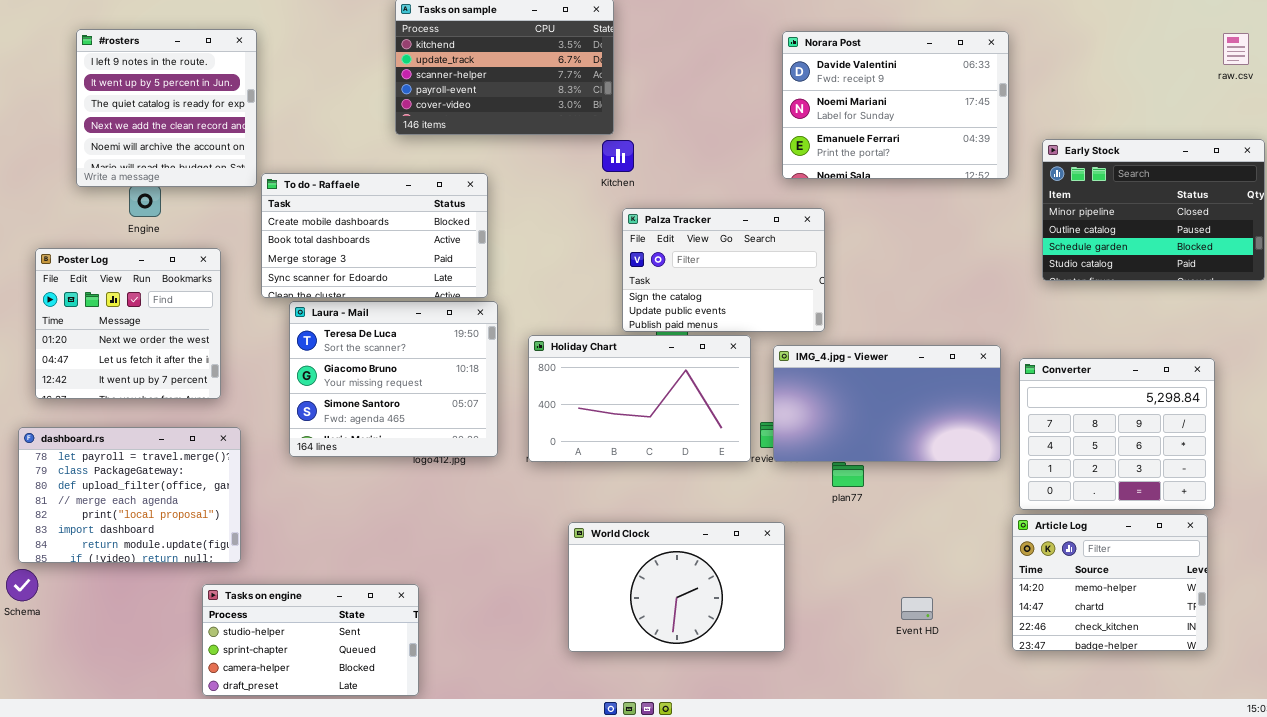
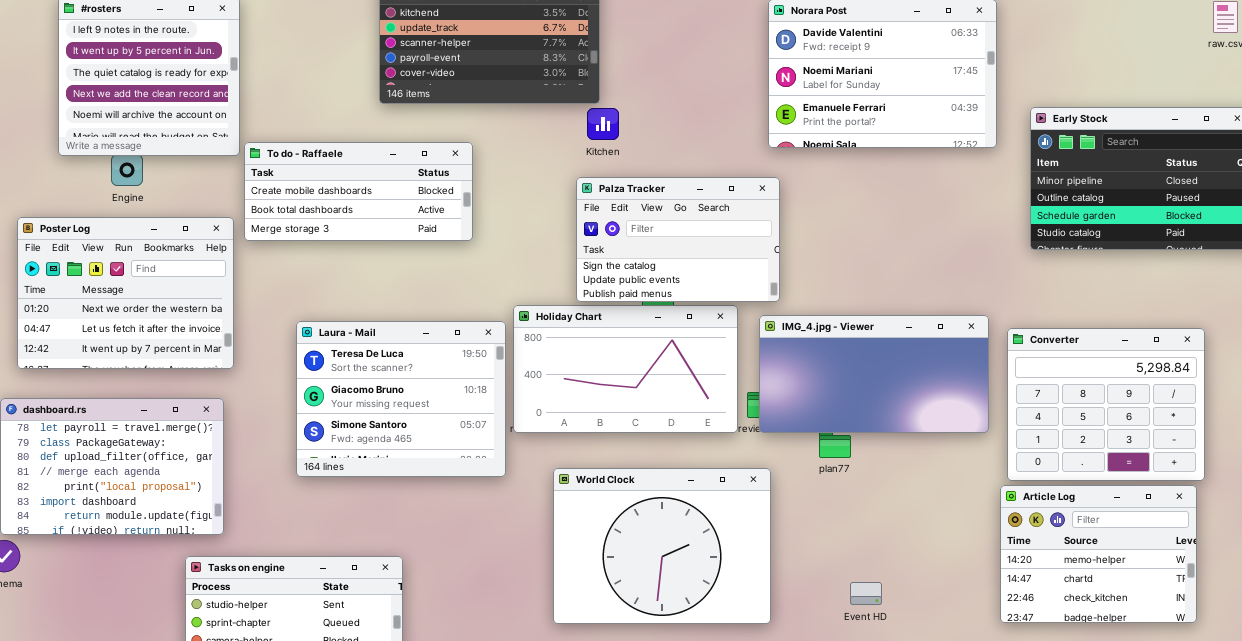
To do - Raffaele: [261,173,488,298] -> [244,142,473,241], resized
Palza Tracker: [622,208,825,332] -> [576,177,780,302], moved
Poster Log: [35,248,221,399] -> [17,217,234,369], resized
Laura - Mail: [289,301,498,457] -> [296,321,506,477], moved
World Clock: [568,522,785,652] -> [553,468,771,624], resized
Event HD: [901,597,933,620] -> [850,582,882,605], moved

